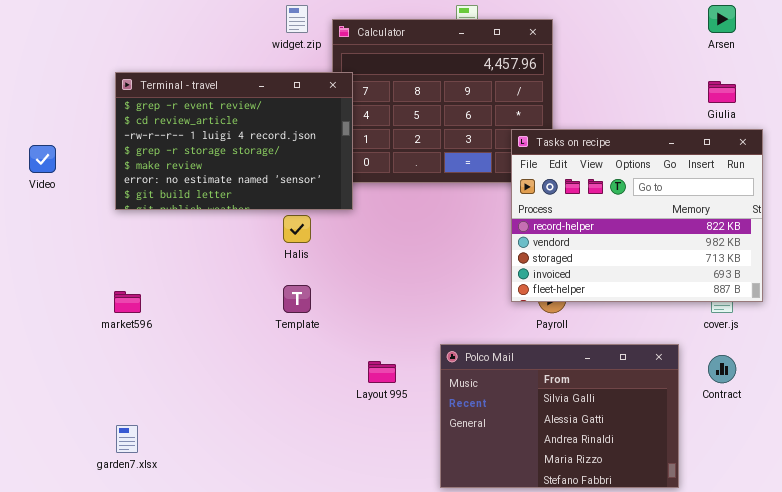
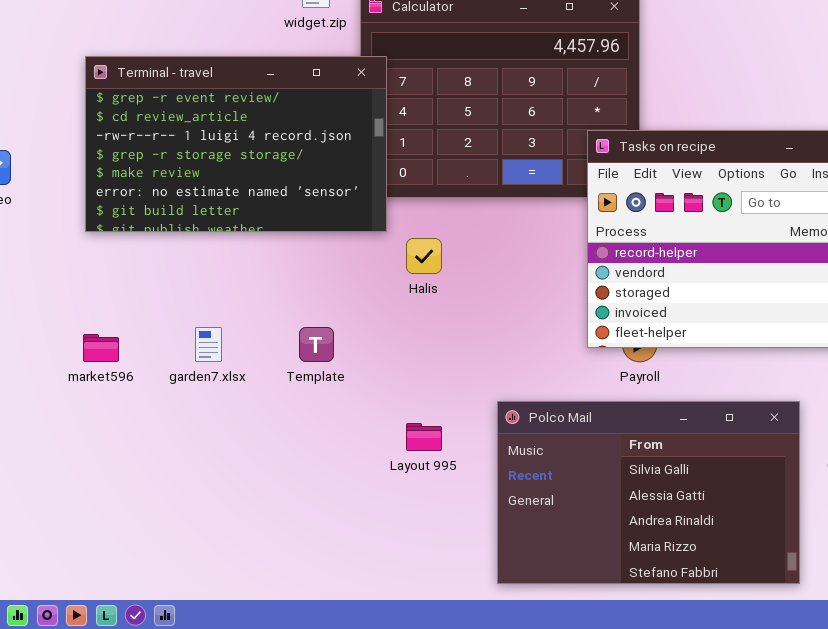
Halis: [283,215,311,243] -> [406,238,442,274], moved
garden7.xlsx: [116,425,138,453] -> [195,327,222,362], moved

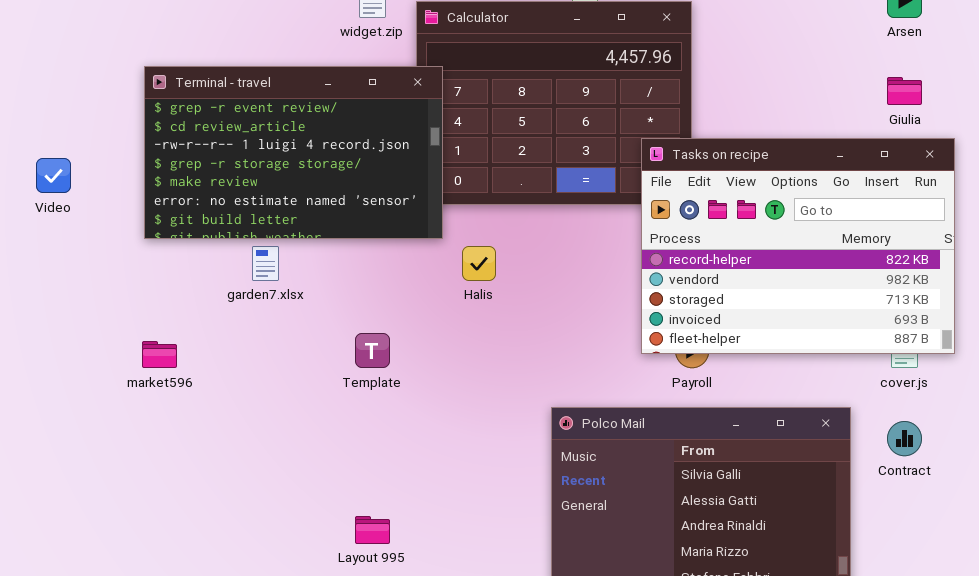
garden7.xlsx: [195,327,222,362] -> [252,246,279,281], moved
Layout 995: [406,423,442,451] -> [355,516,390,544], moved

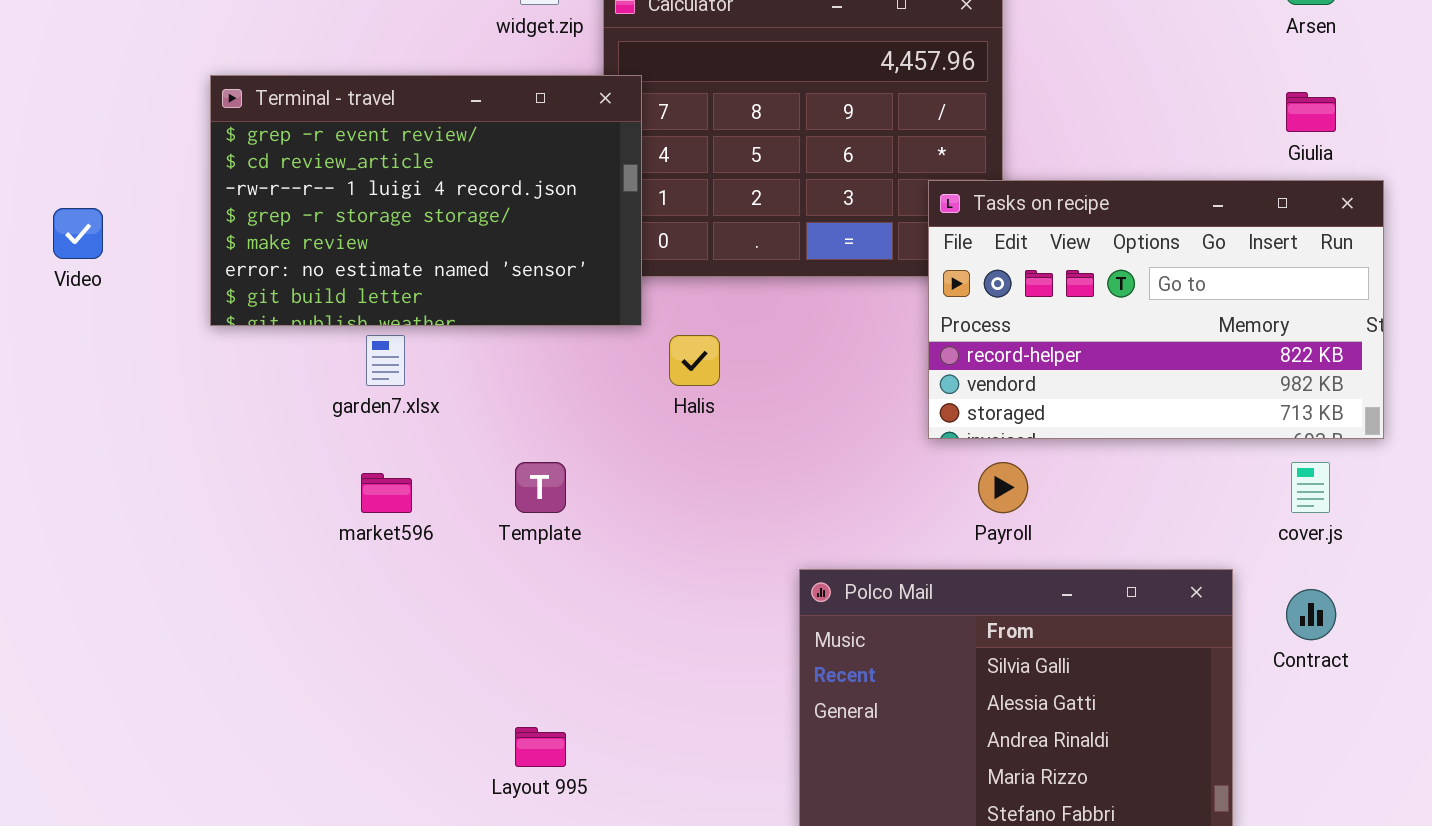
Tasks on recipe: [641,138,955,354] -> [928,180,1384,439], resized
market596: [142,341,177,368] -> [361,473,412,513], moved

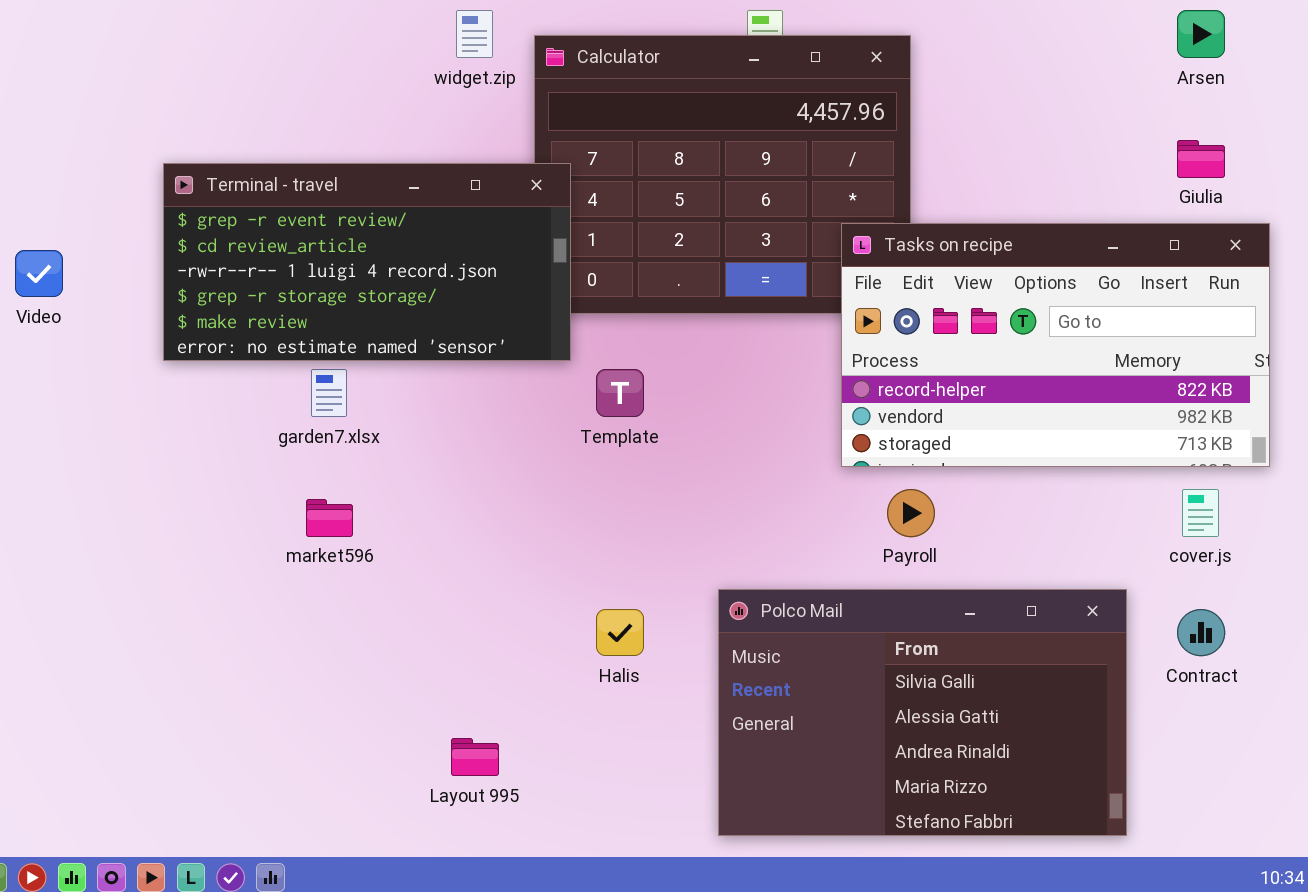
Terminal - travel: [210,75,642,326] -> [163,163,571,361], resized
Halis: [669,335,720,386] -> [596,609,644,656], moved
Template: [515,462,566,513] -> [596,369,644,417], moved

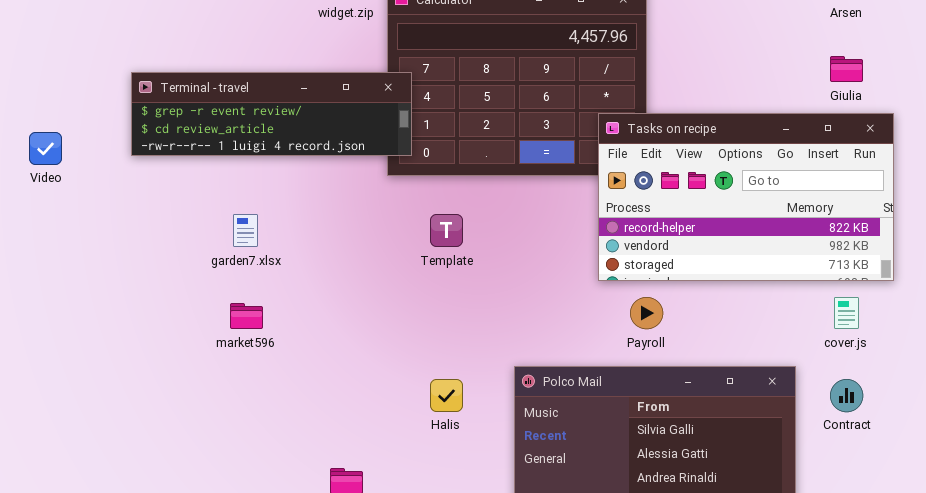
Terminal - travel: [163,163,571,361] -> [131,72,412,156], resized

